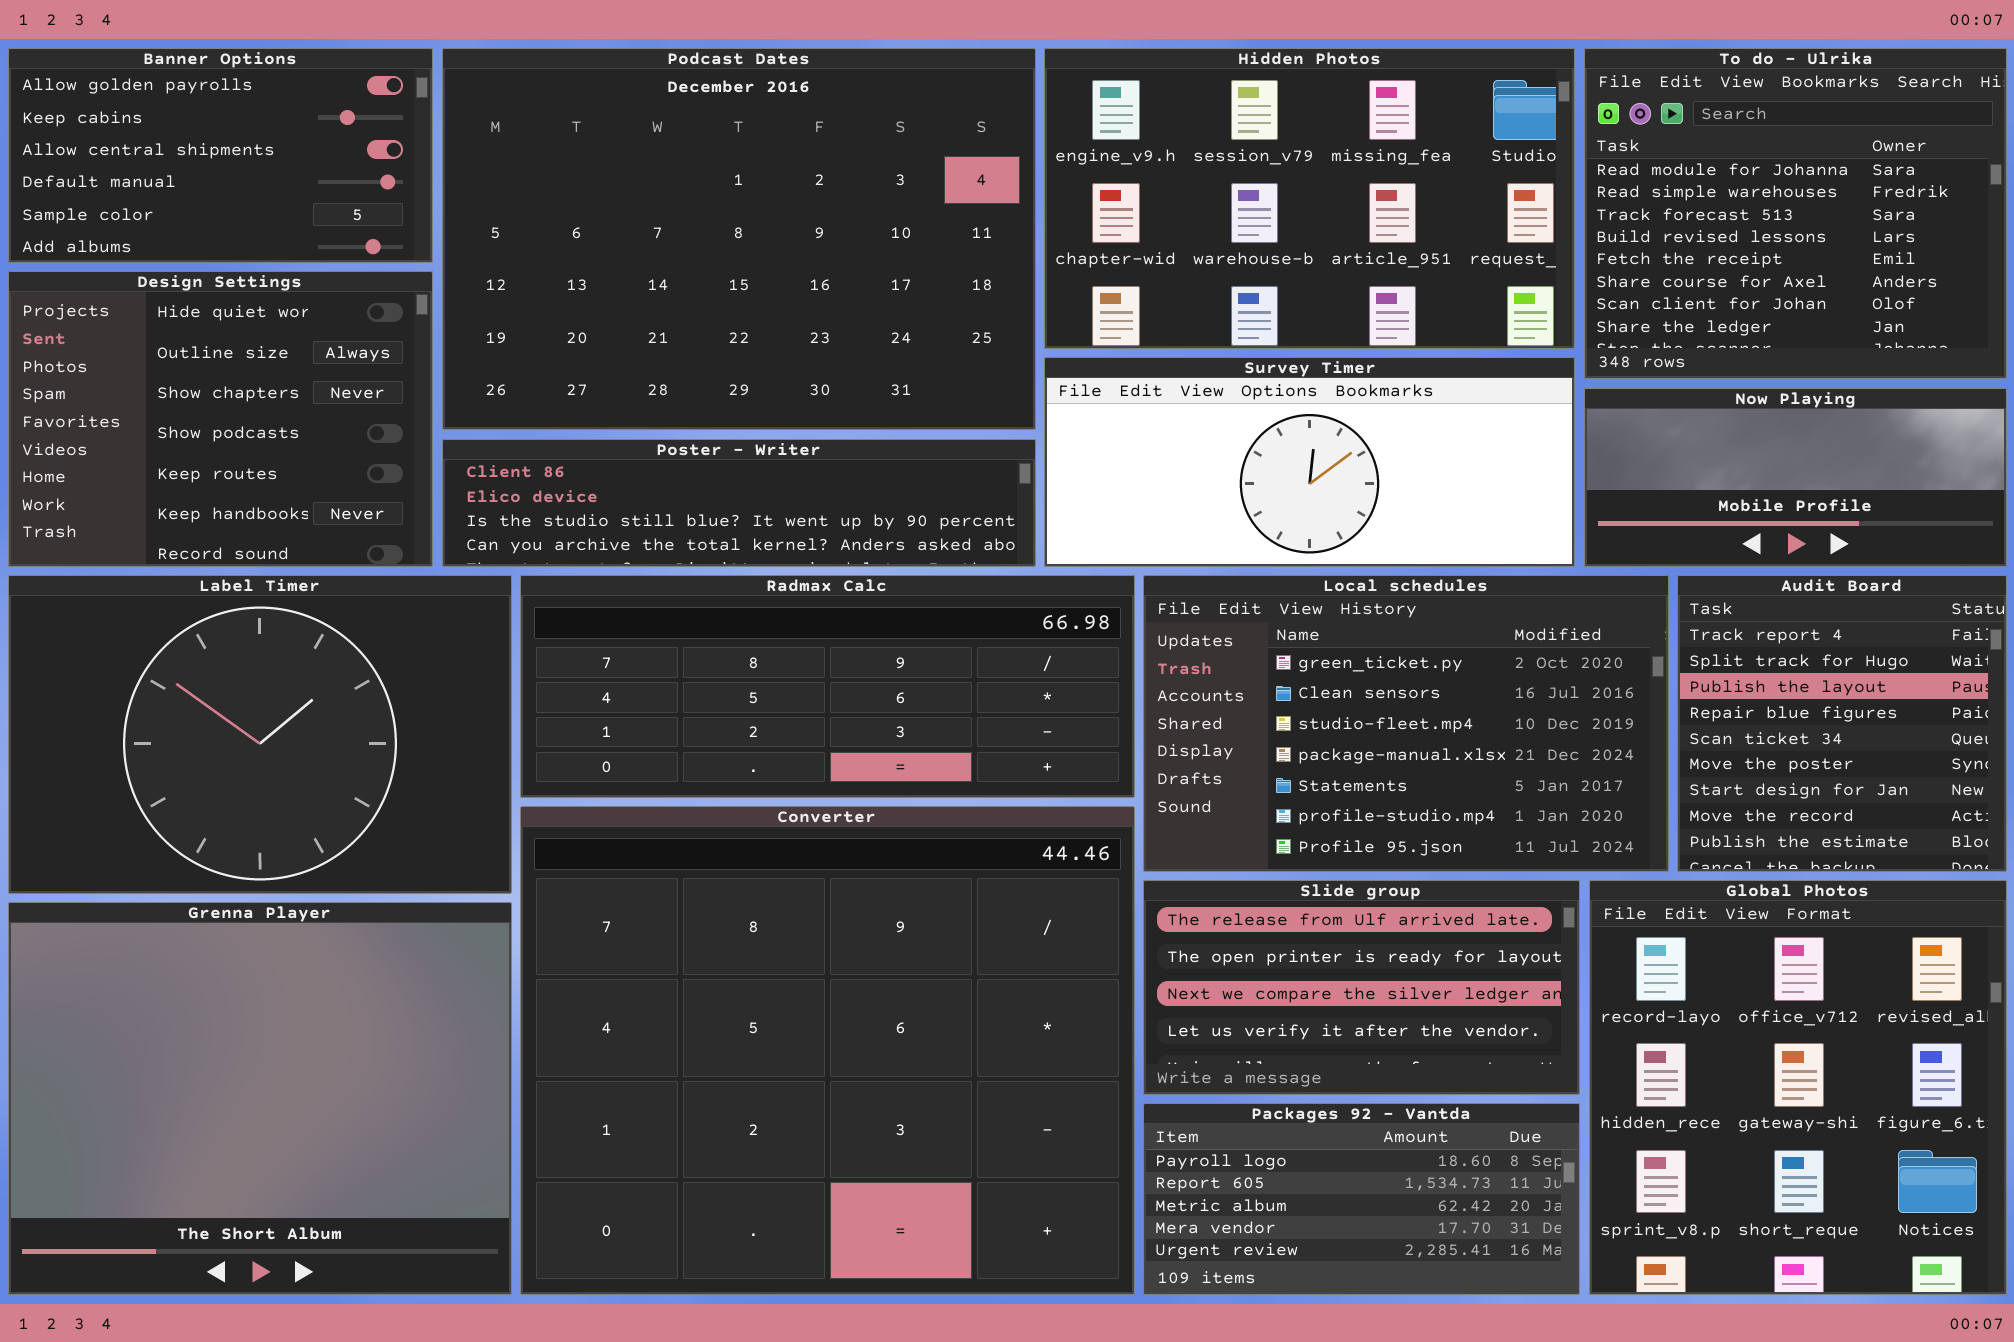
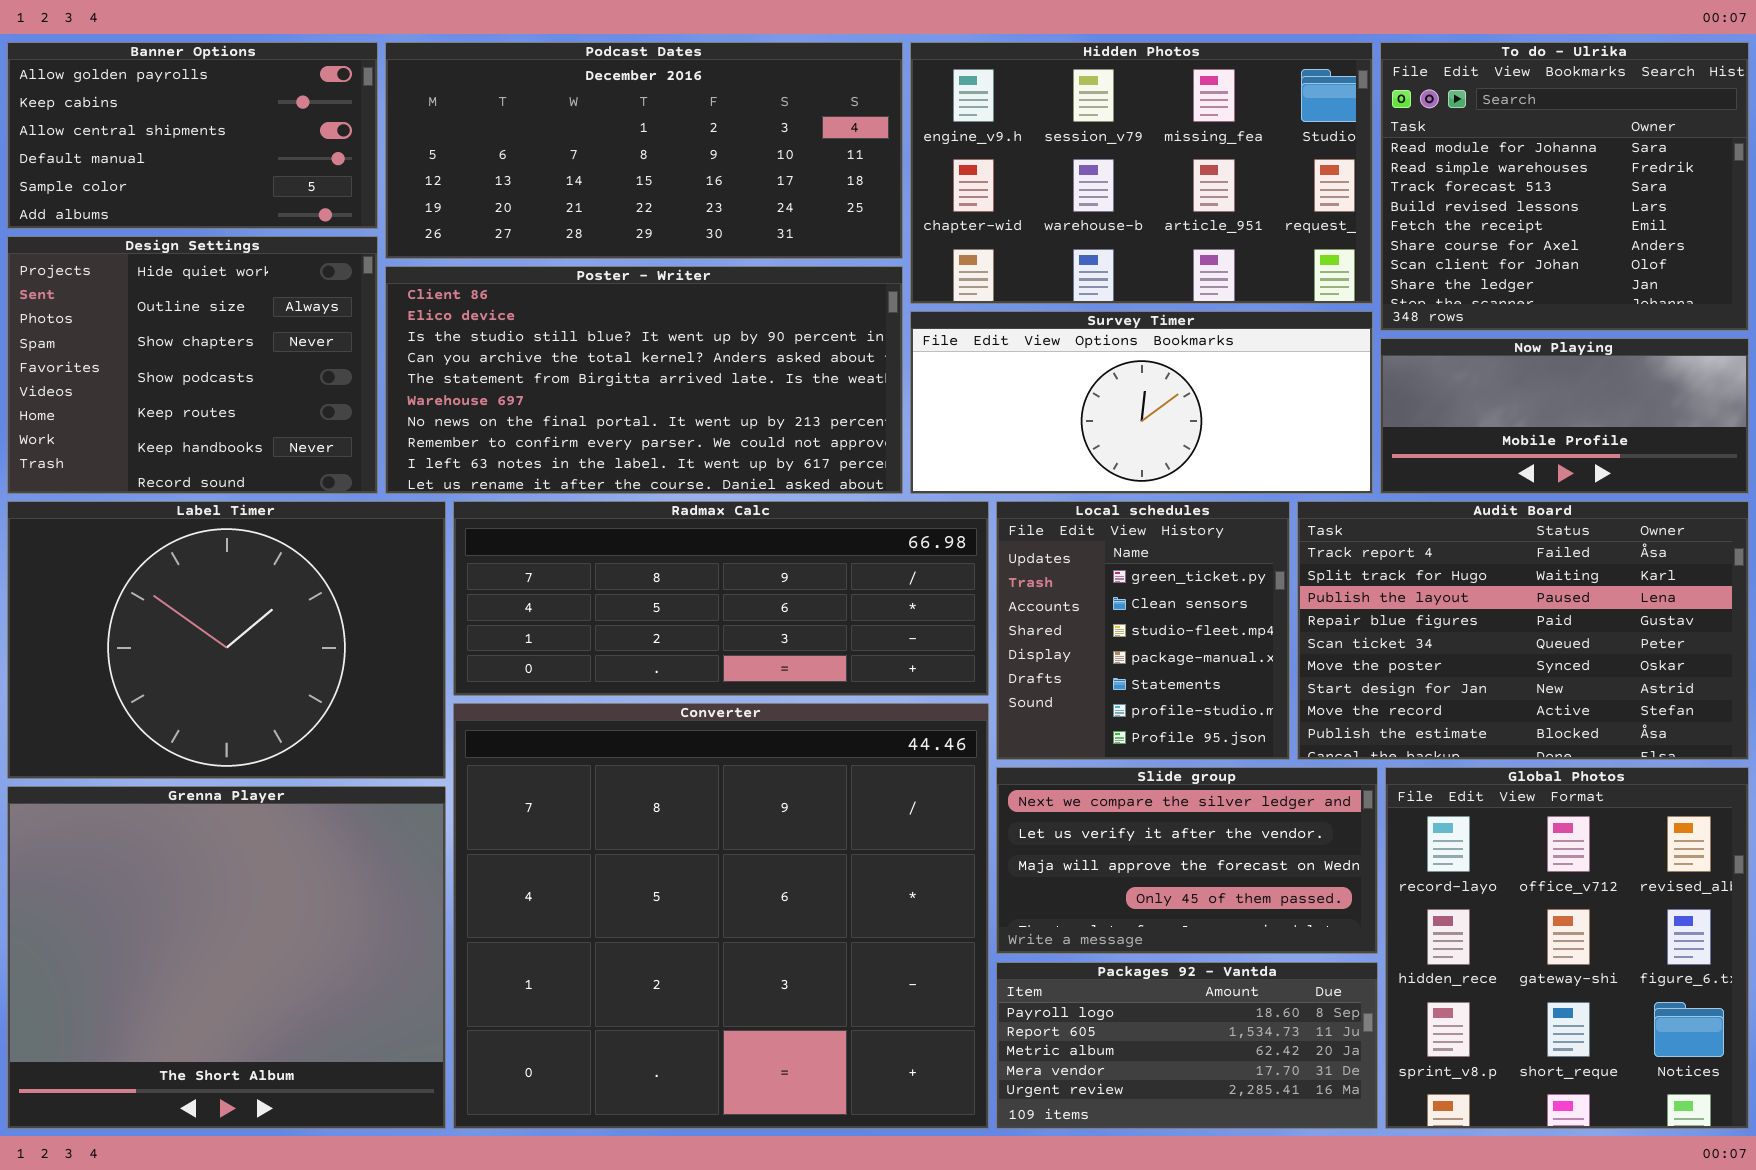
Podcast Dates: [442,48,1036,430] -> [385,42,903,259], resized
Poster - Writer: [442,439,1036,567] -> [385,266,903,494], resized
Local schedules: [1143,575,1669,872] -> [996,501,1290,760], resized
Audit Board: [1677,575,2007,872] -> [1297,501,1749,760], resized
Slide group: [1143,880,1580,1095] -> [996,767,1378,954], scrolled down 2 rows

